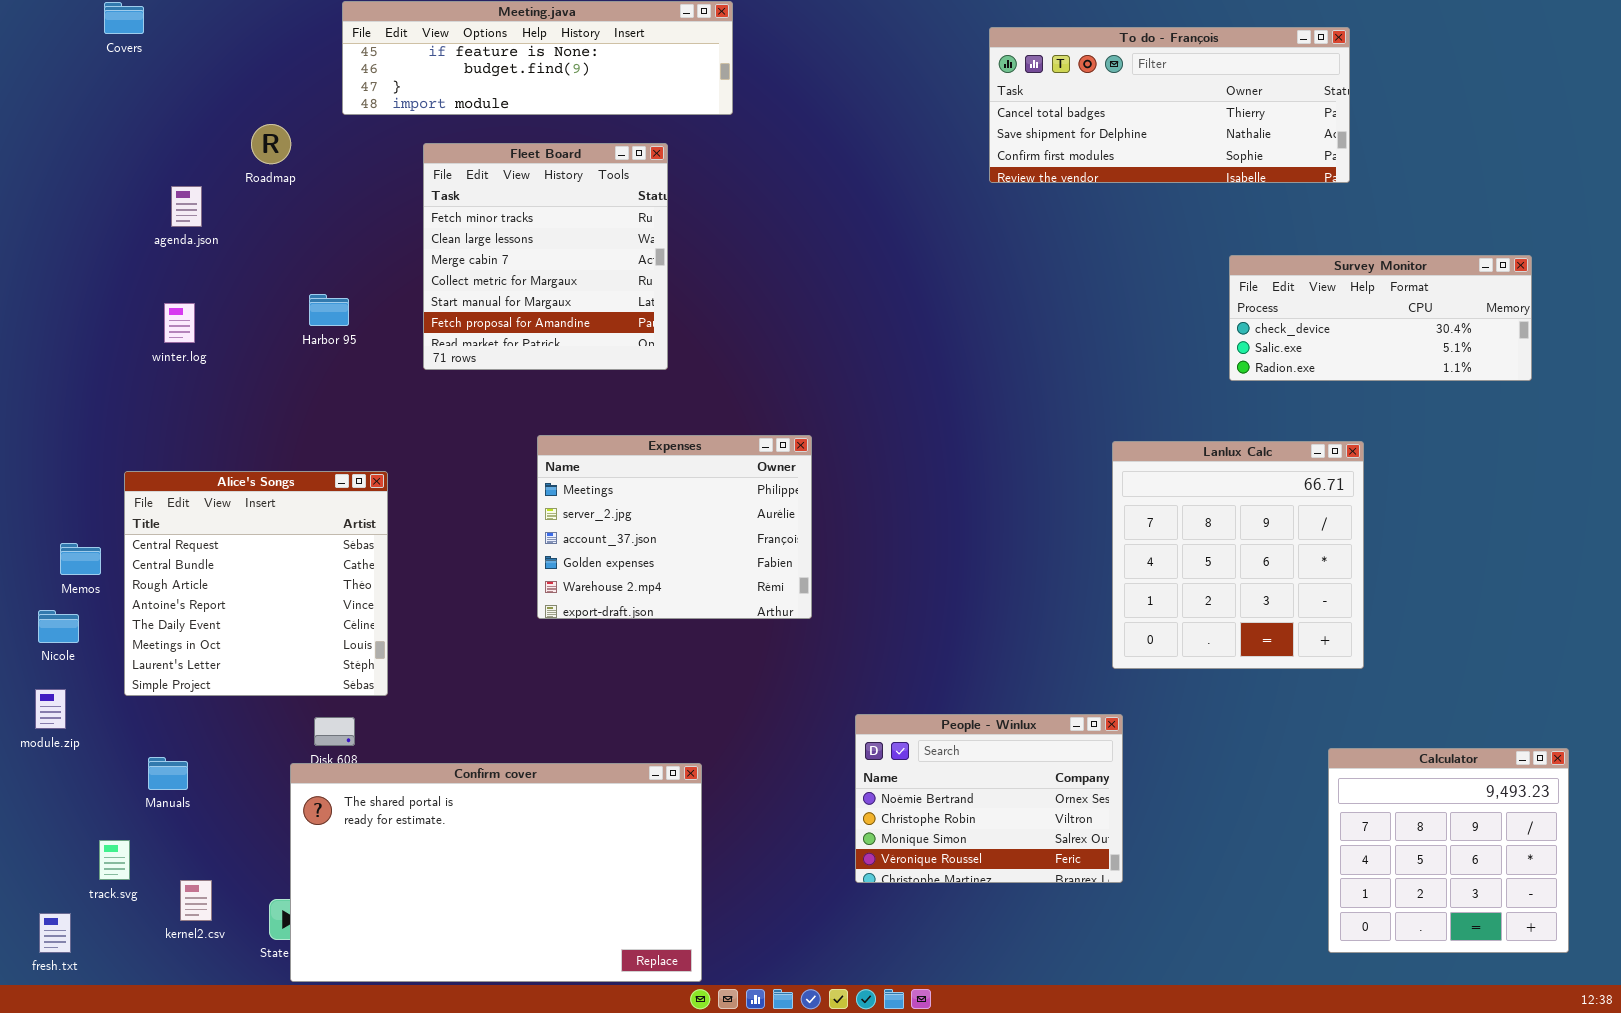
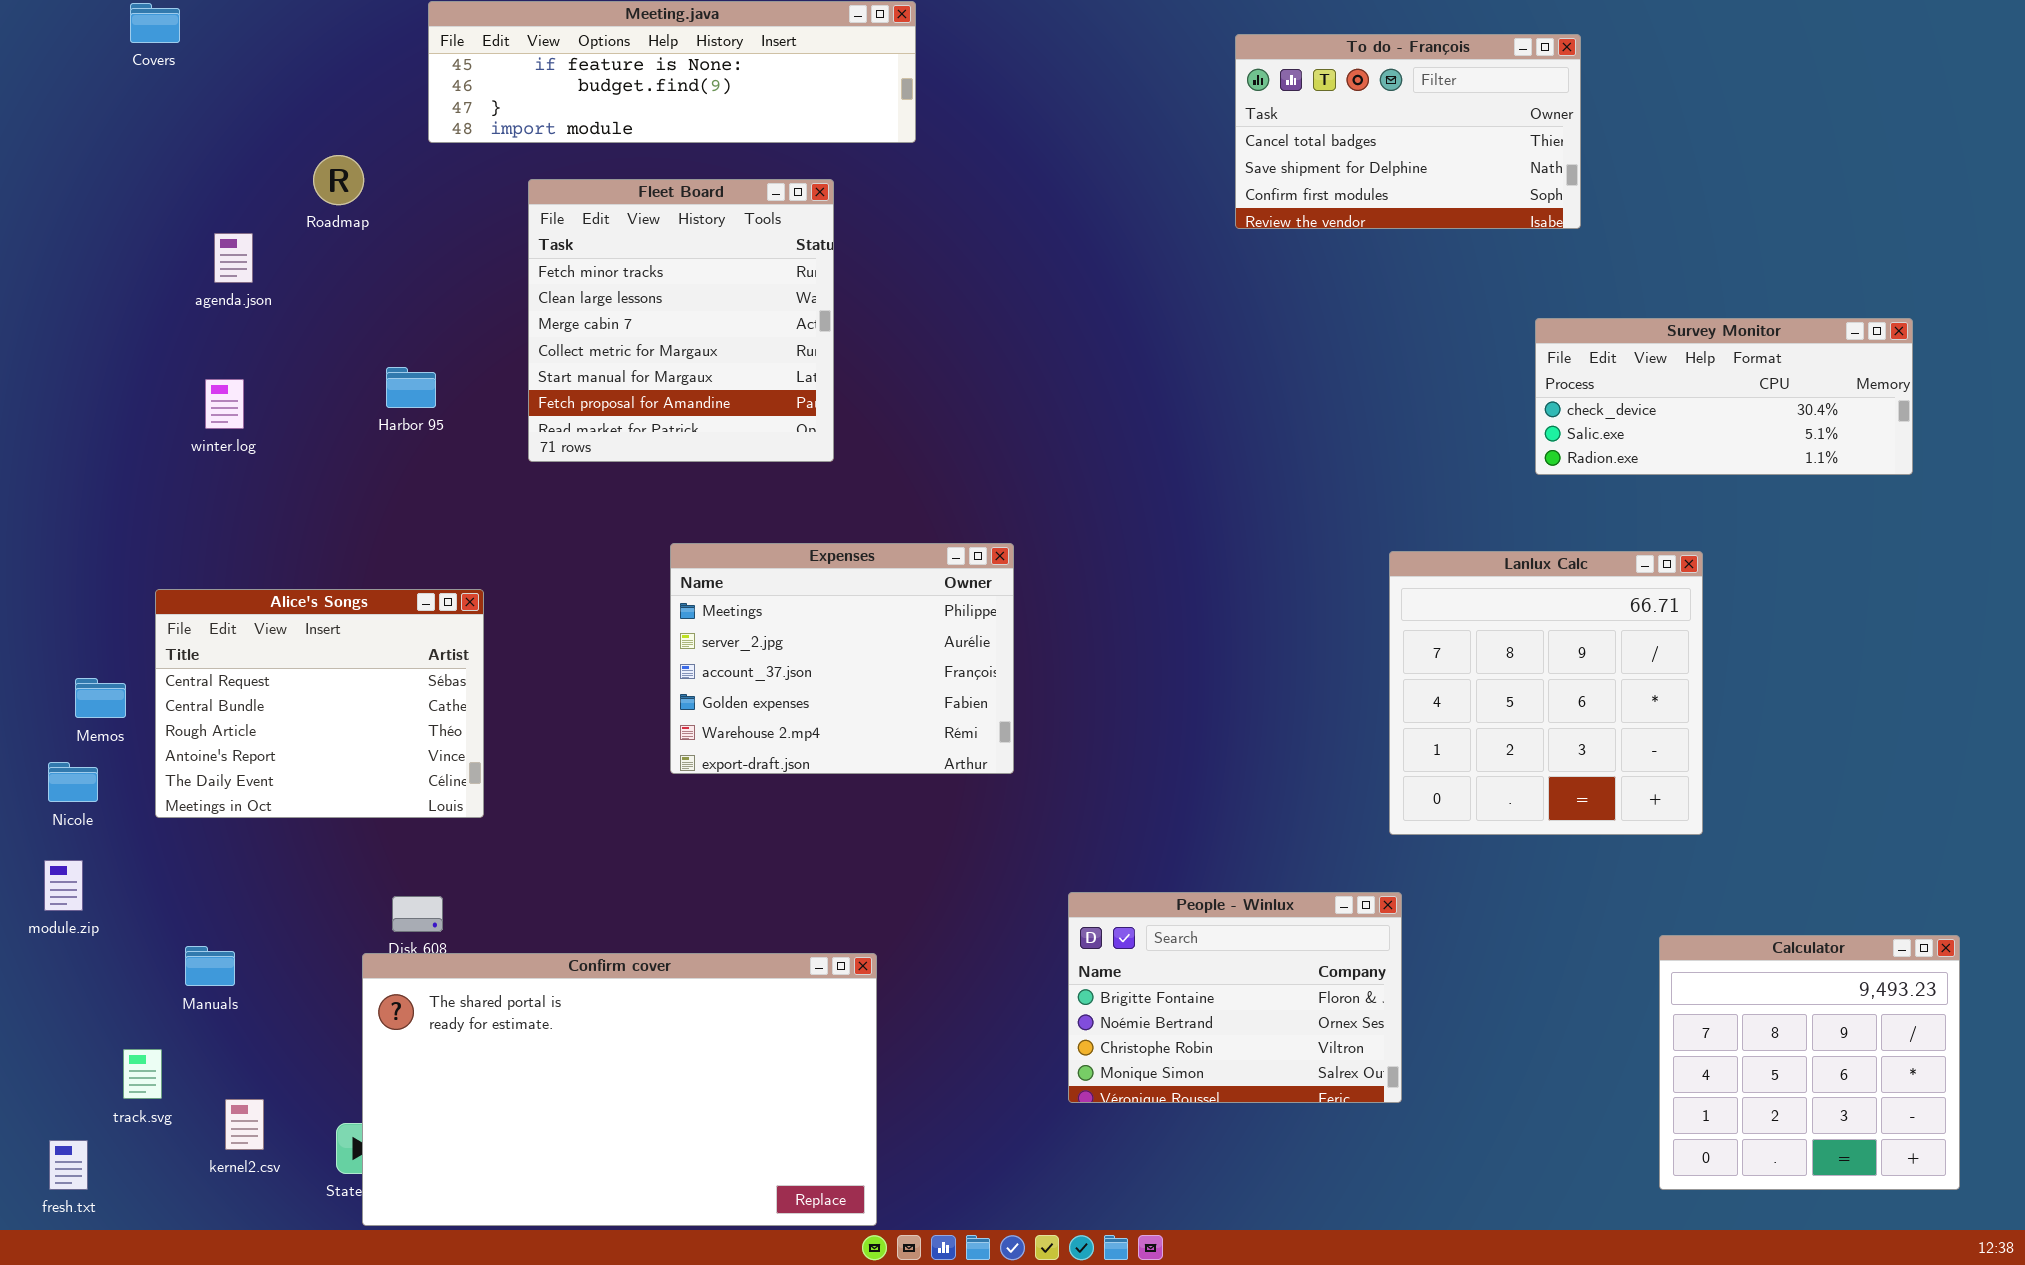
To do - François: [989,27,1350,183] -> [1235,34,1581,229], resized
Alice's Songs: [124,471,388,696] -> [155,589,484,818], resized
People - Winlux: [855,714,1123,883] -> [1068,892,1402,1103], scrolled up 1 row

